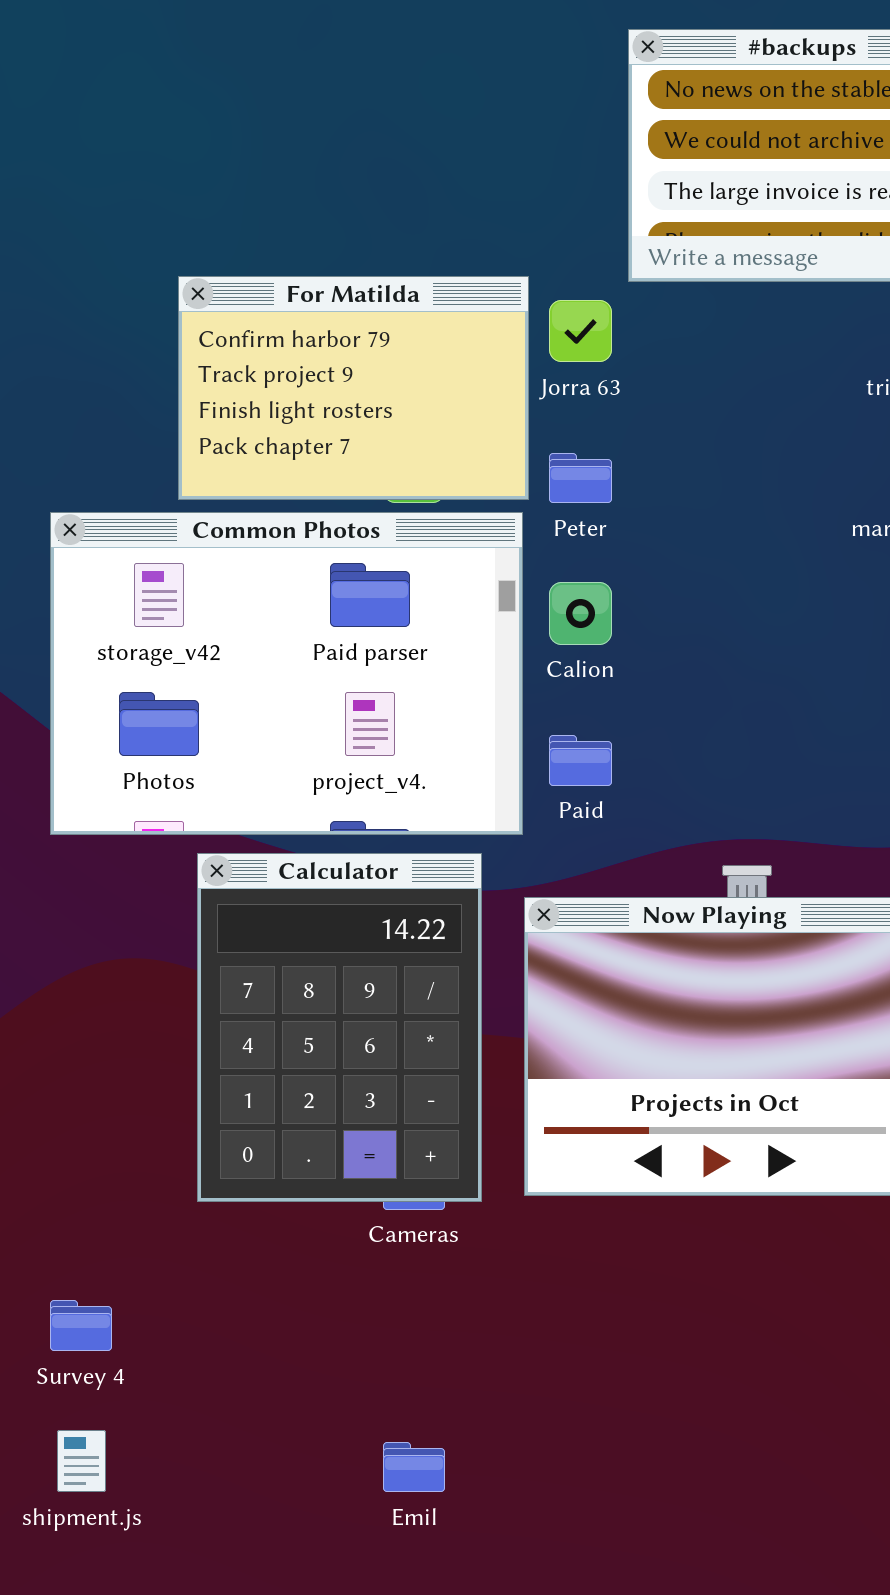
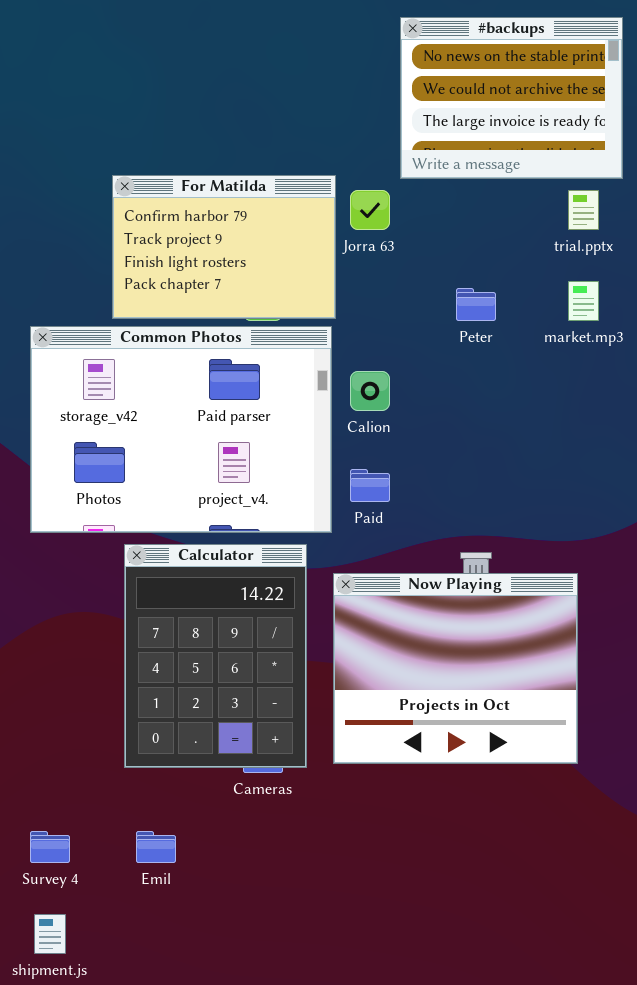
Peter: [549,453,612,503] -> [456,288,496,321], moved
Emil: [383,1442,445,1492] -> [136,831,176,863], moved

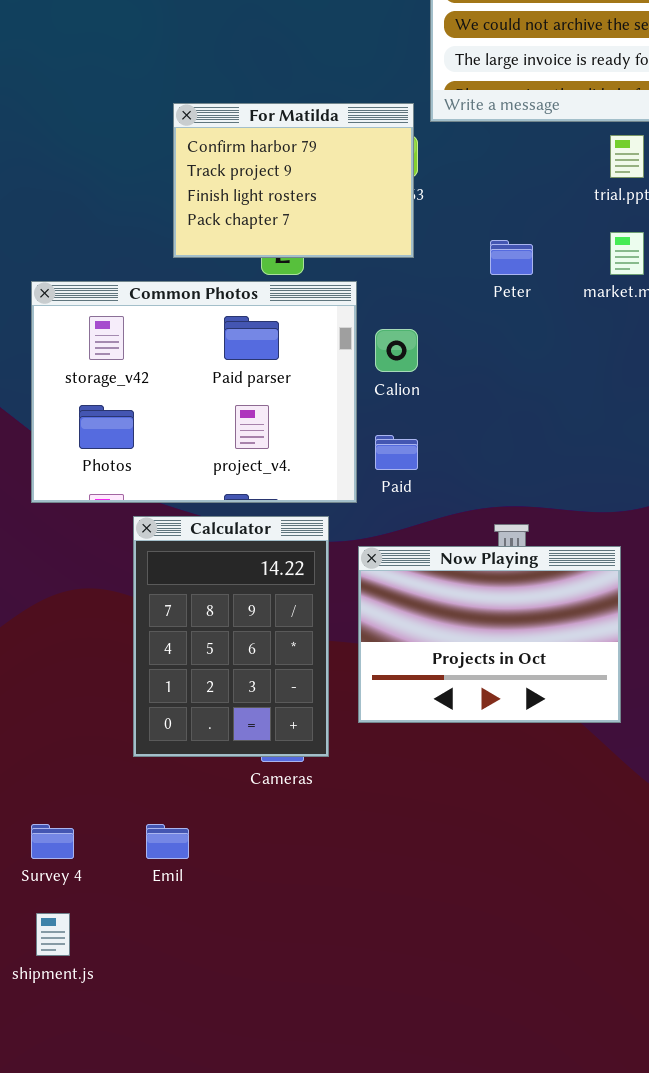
For Matilda: [112,175,336,319] -> [173,103,414,258], moved
Now Playing: [333,573,578,764] -> [358,546,621,723], resized

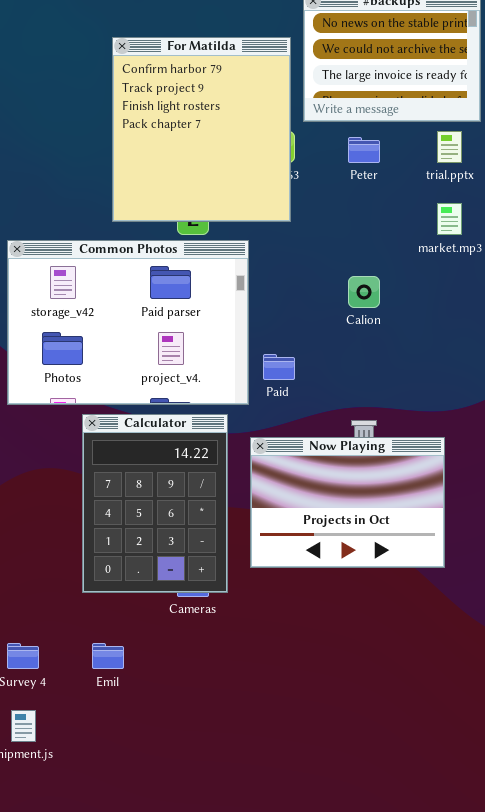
For Matilda: [173,103,414,258] -> [112,37,291,222], resized
Peter: [490,240,533,275] -> [348,137,380,163], moved
Calion: [375,329,418,372] -> [348,276,380,308], moved

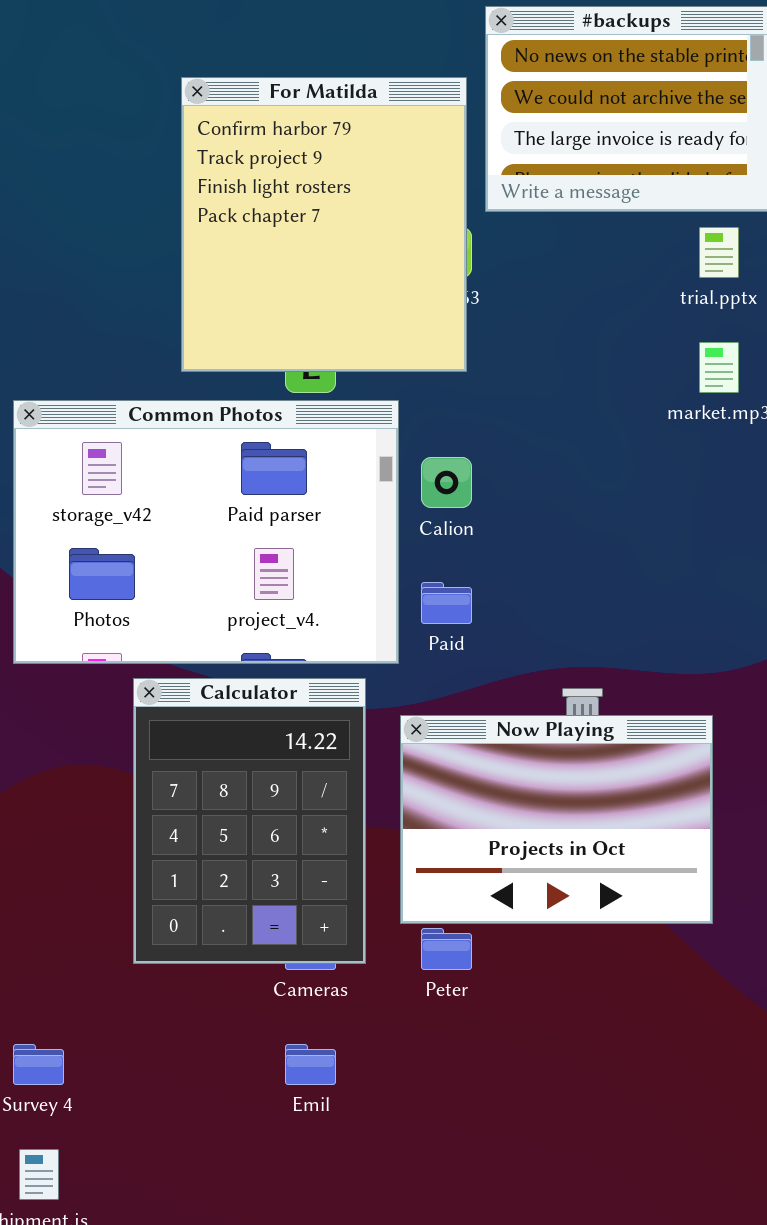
Peter: [348,137,380,163] -> [421,928,472,970], moved
Calion: [348,276,380,308] -> [421,457,472,508], moved
Emil: [92,643,124,669] -> [285,1044,336,1085], moved

